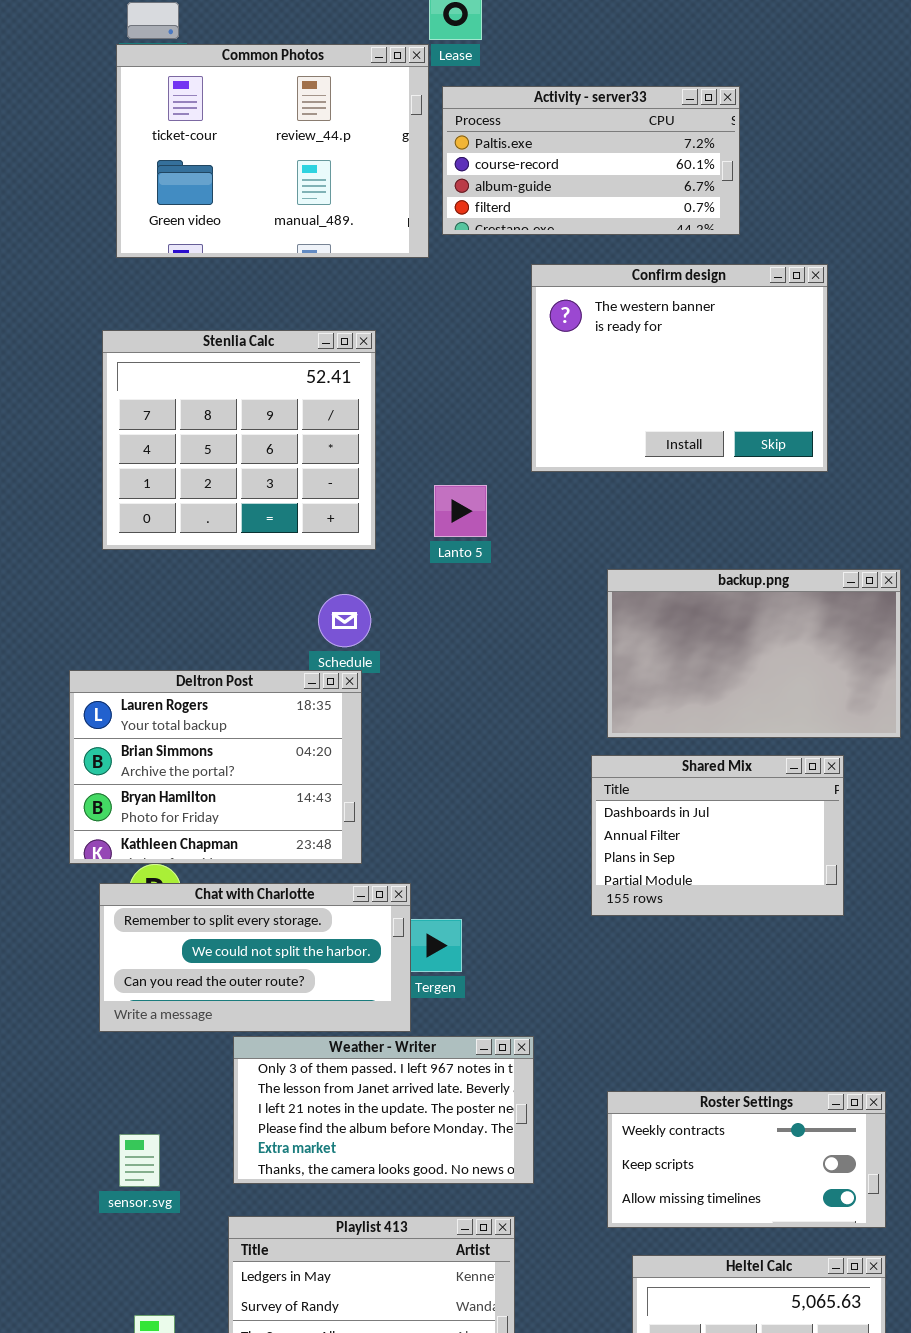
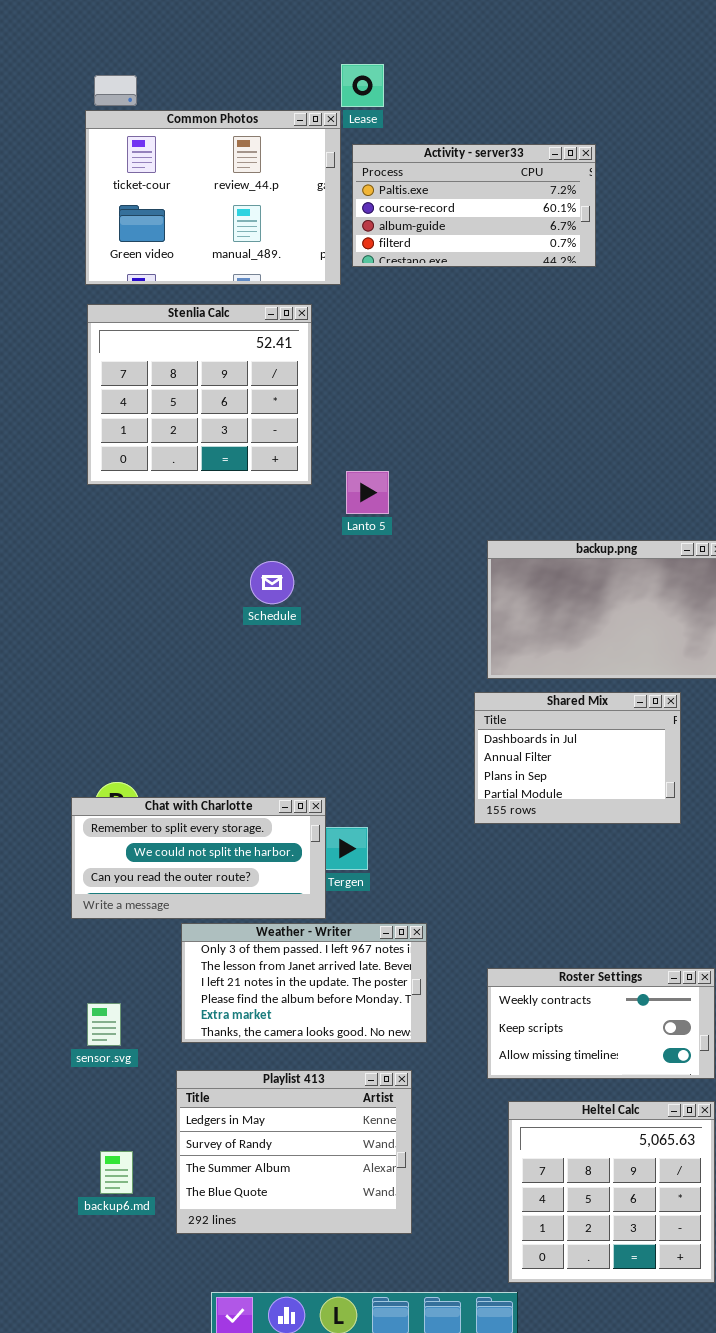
Confirm design: [531,264,828,472] -> none, closed
Stenlia Calc: [102,330,376,550] -> [87,304,312,485], moved
Deltron Post: [69,670,362,864] -> none, closed

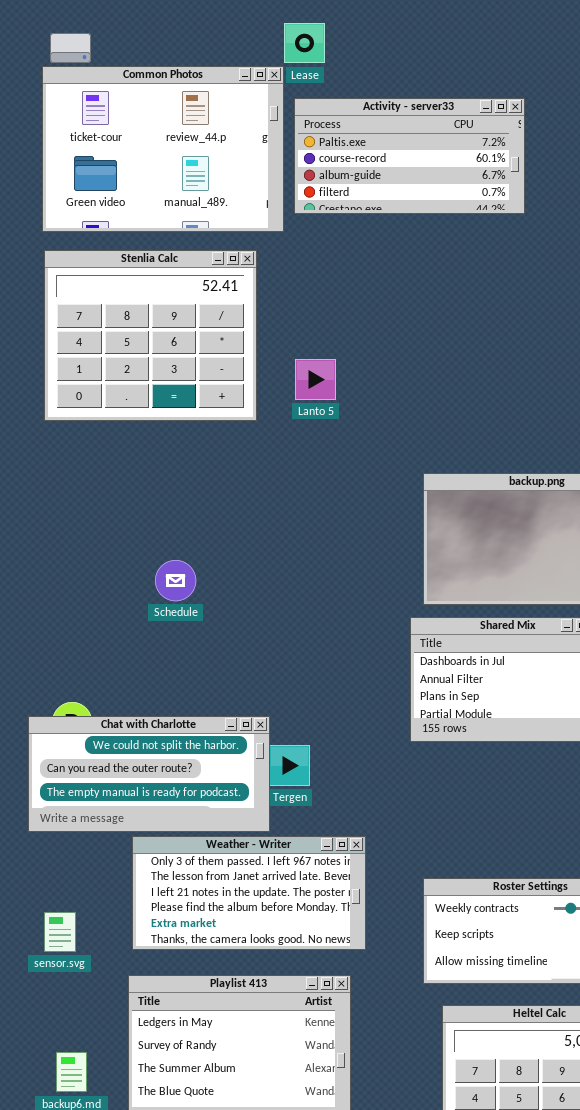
Lanto 5: [346,471,389,514] -> [295,359,336,400], moved
Schedule: [250,561,294,604] -> [155,560,196,601], moved
Chat with Charlotte: [71,797,326,919] -> [28,716,270,832], scrolled down 1 row

